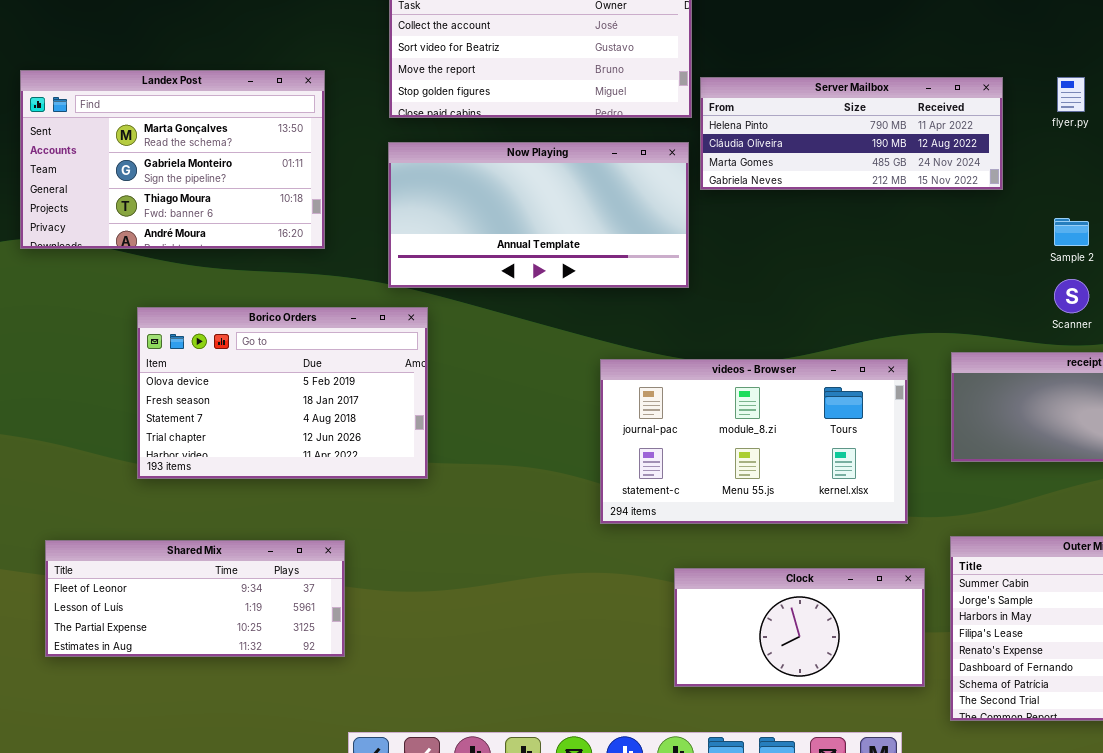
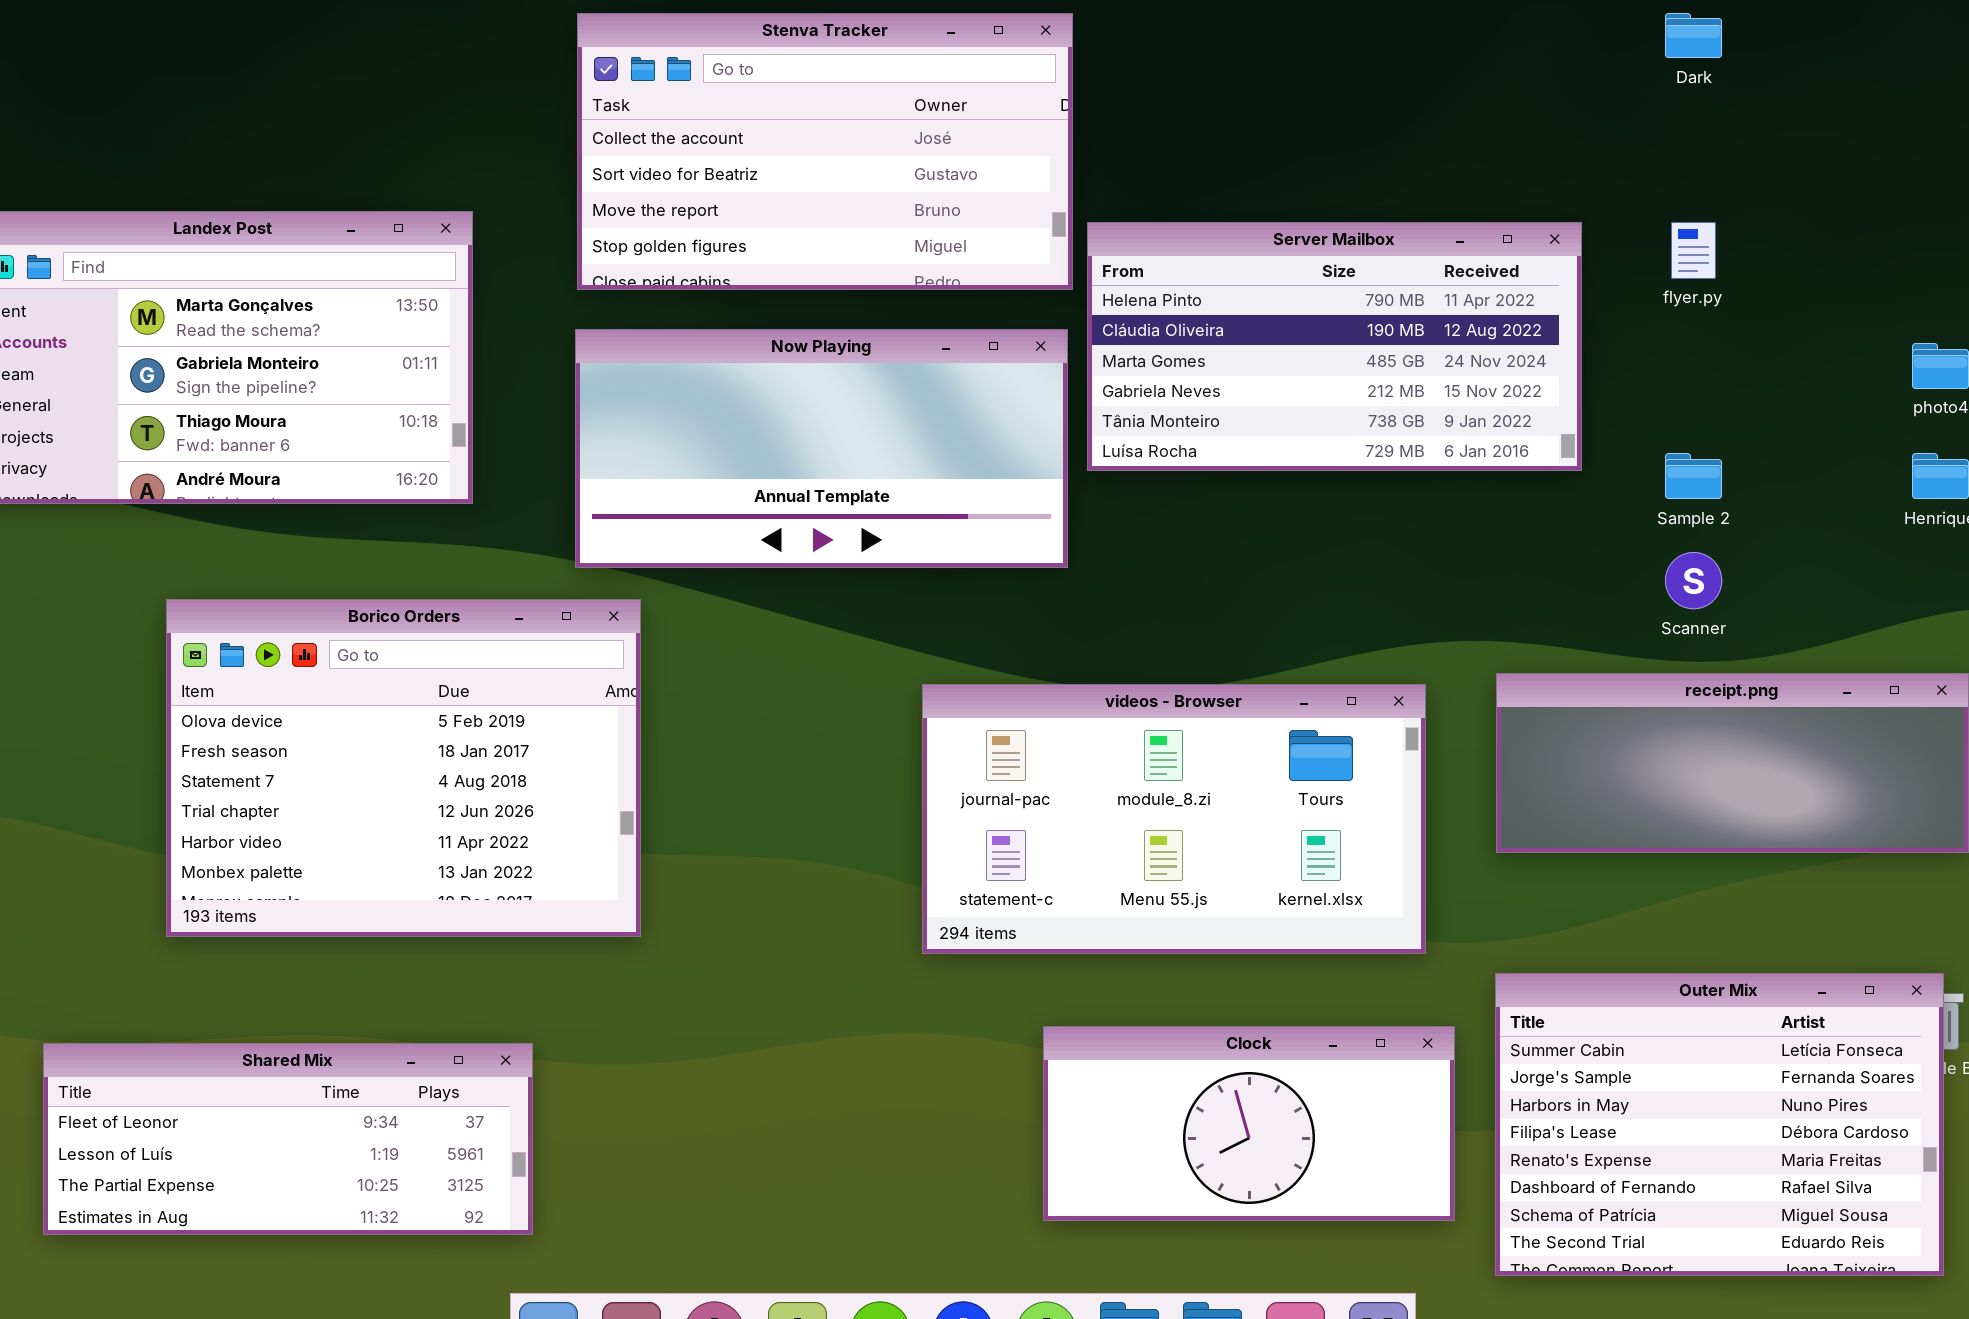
Server Mailbox: [700,77,1003,190] -> [1087,222,1582,471], resized
Borico Orders: [137,307,428,479] -> [166,599,641,937], resized
Shared Mix: [45,540,345,657] -> [43,1043,533,1235], moved

